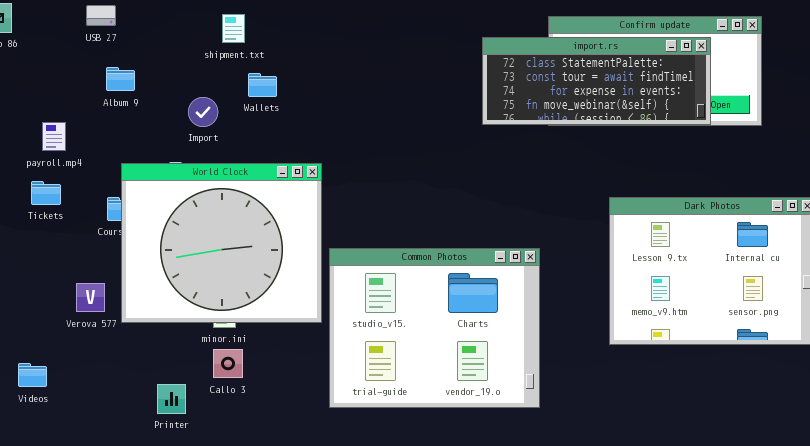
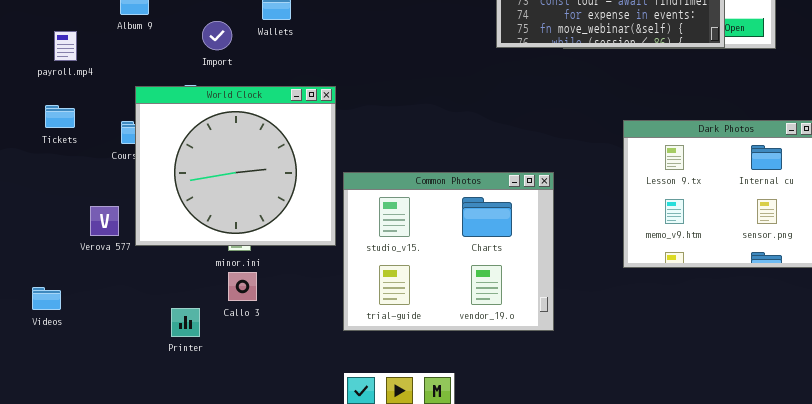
payroll.mp4: [42,122,66,151] -> [54,31,77,61], moved

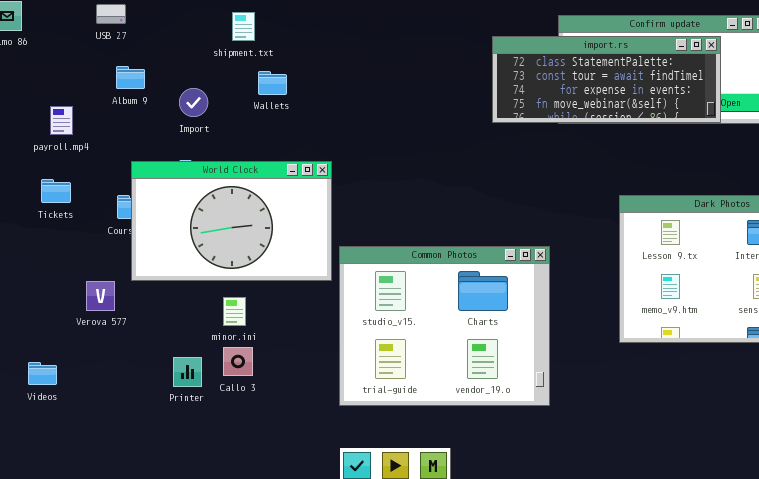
Import: [202,21,232,50] -> [179,88,208,117], moved
World Clock: [135,86,336,246] -> [131,161,332,281], resized
Printer: [171,308,200,337] -> [173,357,202,387], moved

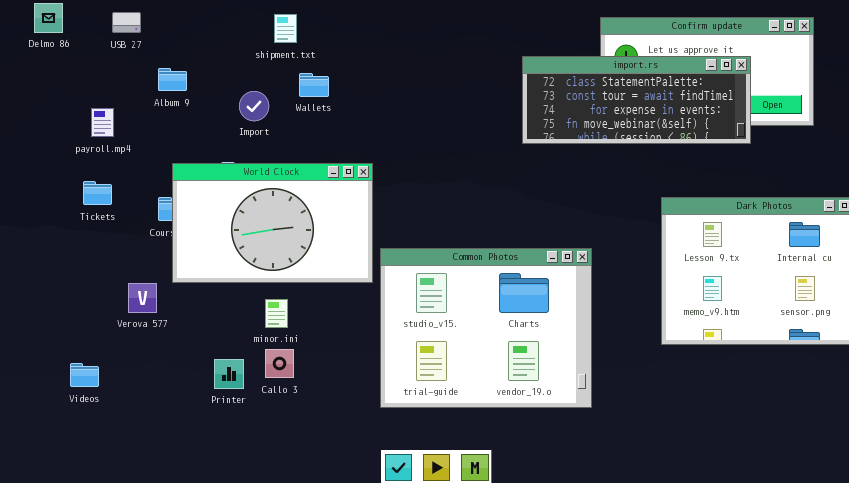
USB 27: [96,4,126,24] -> [112,12,141,33], moved
import.rs: [492,36,721,123] -> [522,56,751,144], moved
Import: [179,88,208,117] -> [239,91,269,121], moved

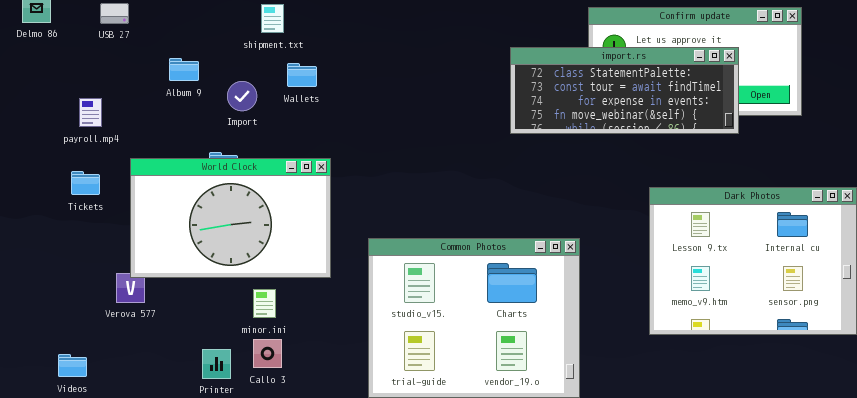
Album 9: [158,68,187,91] -> [169,58,199,81], moved
World Clock: [172,163,373,283] -> [130,158,331,278], moved

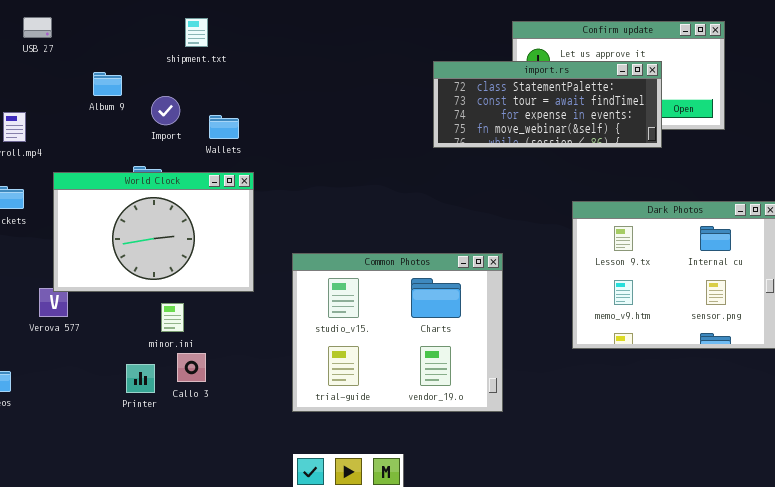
Wallets: [287,63,317,87] -> [209,115,239,139], moved
minor.ini: [253,289,276,318] -> [161,303,184,332], moved

